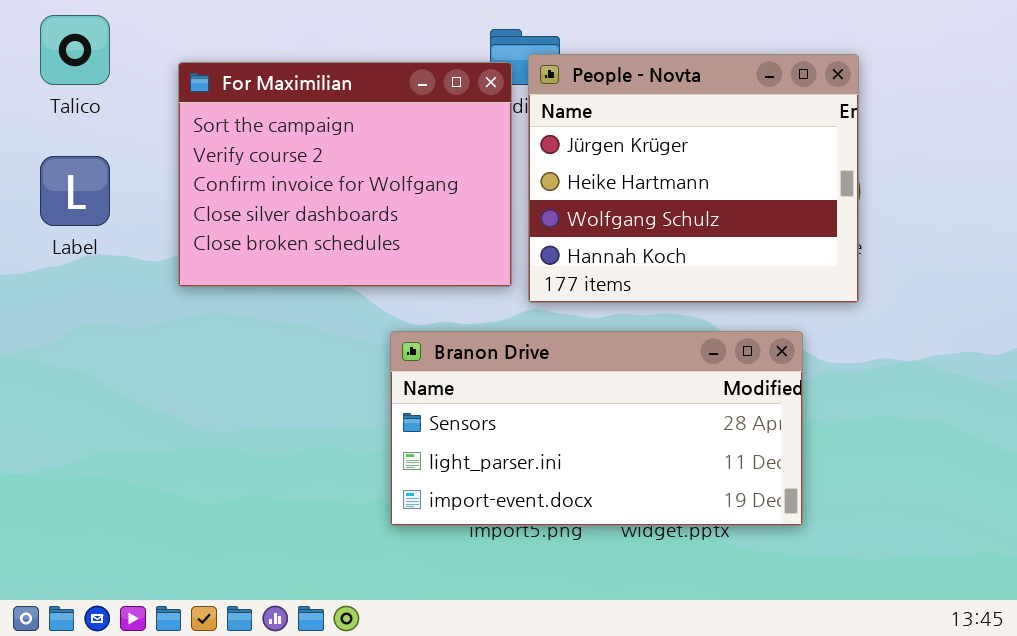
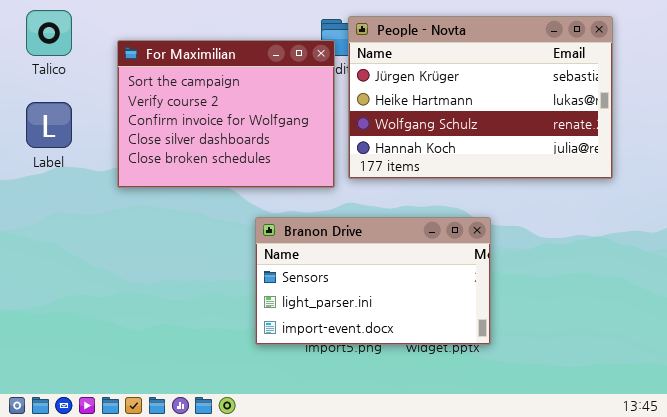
People - Novta: [528,54,859,303] -> [348,16,613,179], moved, resized
Branon Drive: [390,331,803,526] -> [255,217,491,345], resized

